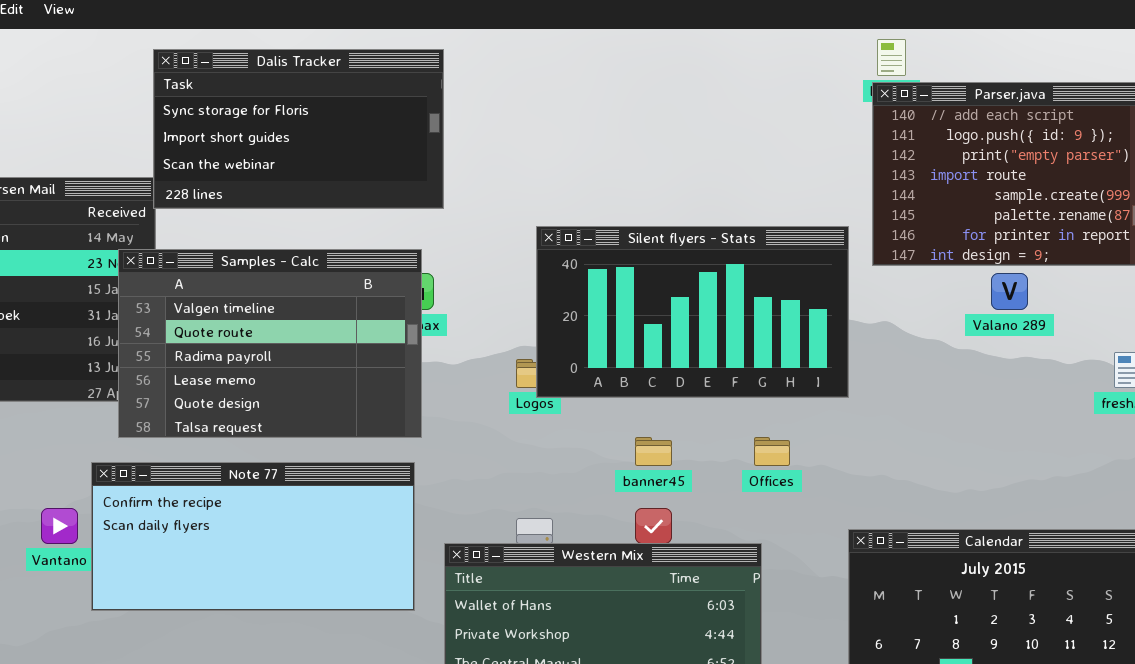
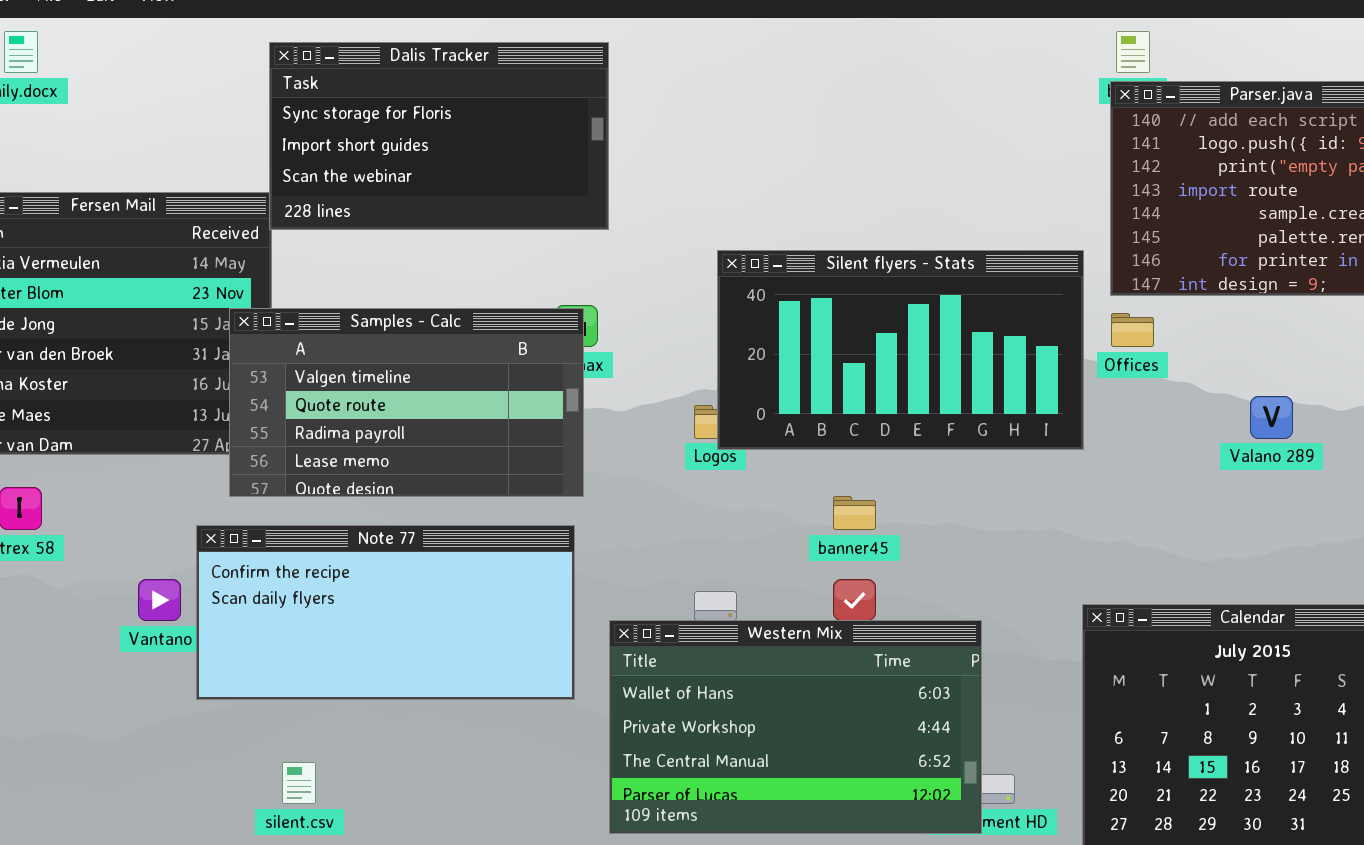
Samples - Calc: [118,249,422,438] -> [229,308,584,497], resized
Valano 289: [991,273,1028,310] -> [1250,396,1293,439], moved
Offices: [754,437,790,466] -> [1111,313,1154,347], moved

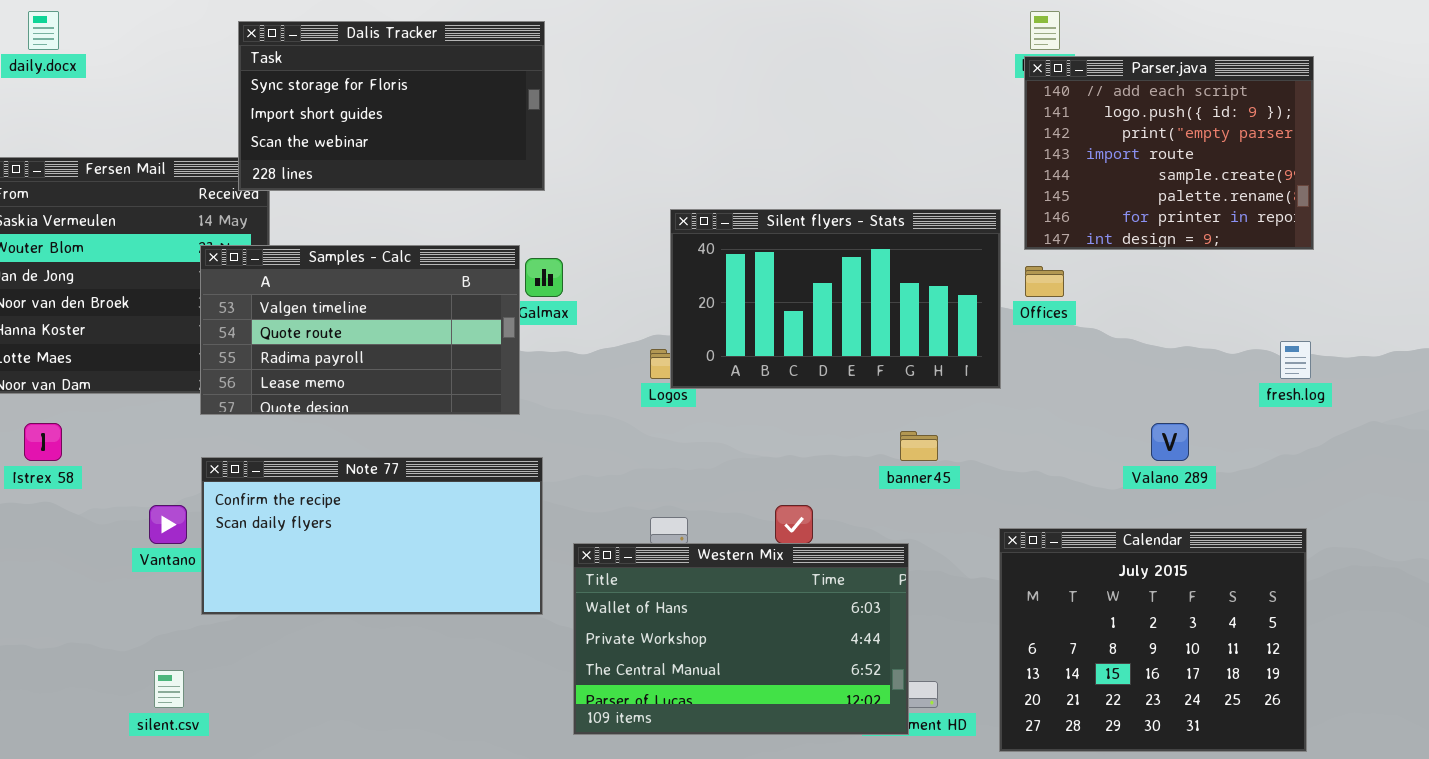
Dalis Tracker: [269,42,609,230] -> [238,21,545,191], moved
Samples - Calc: [229,308,584,497] -> [200,245,520,415], moved
Valano 289: [1250,396,1293,439] -> [1151,423,1189,461], moved
banner45: [833,496,876,530] -> [900,431,938,461], moved
silent.csv: [282,762,316,804] -> [154,670,184,708], moved

